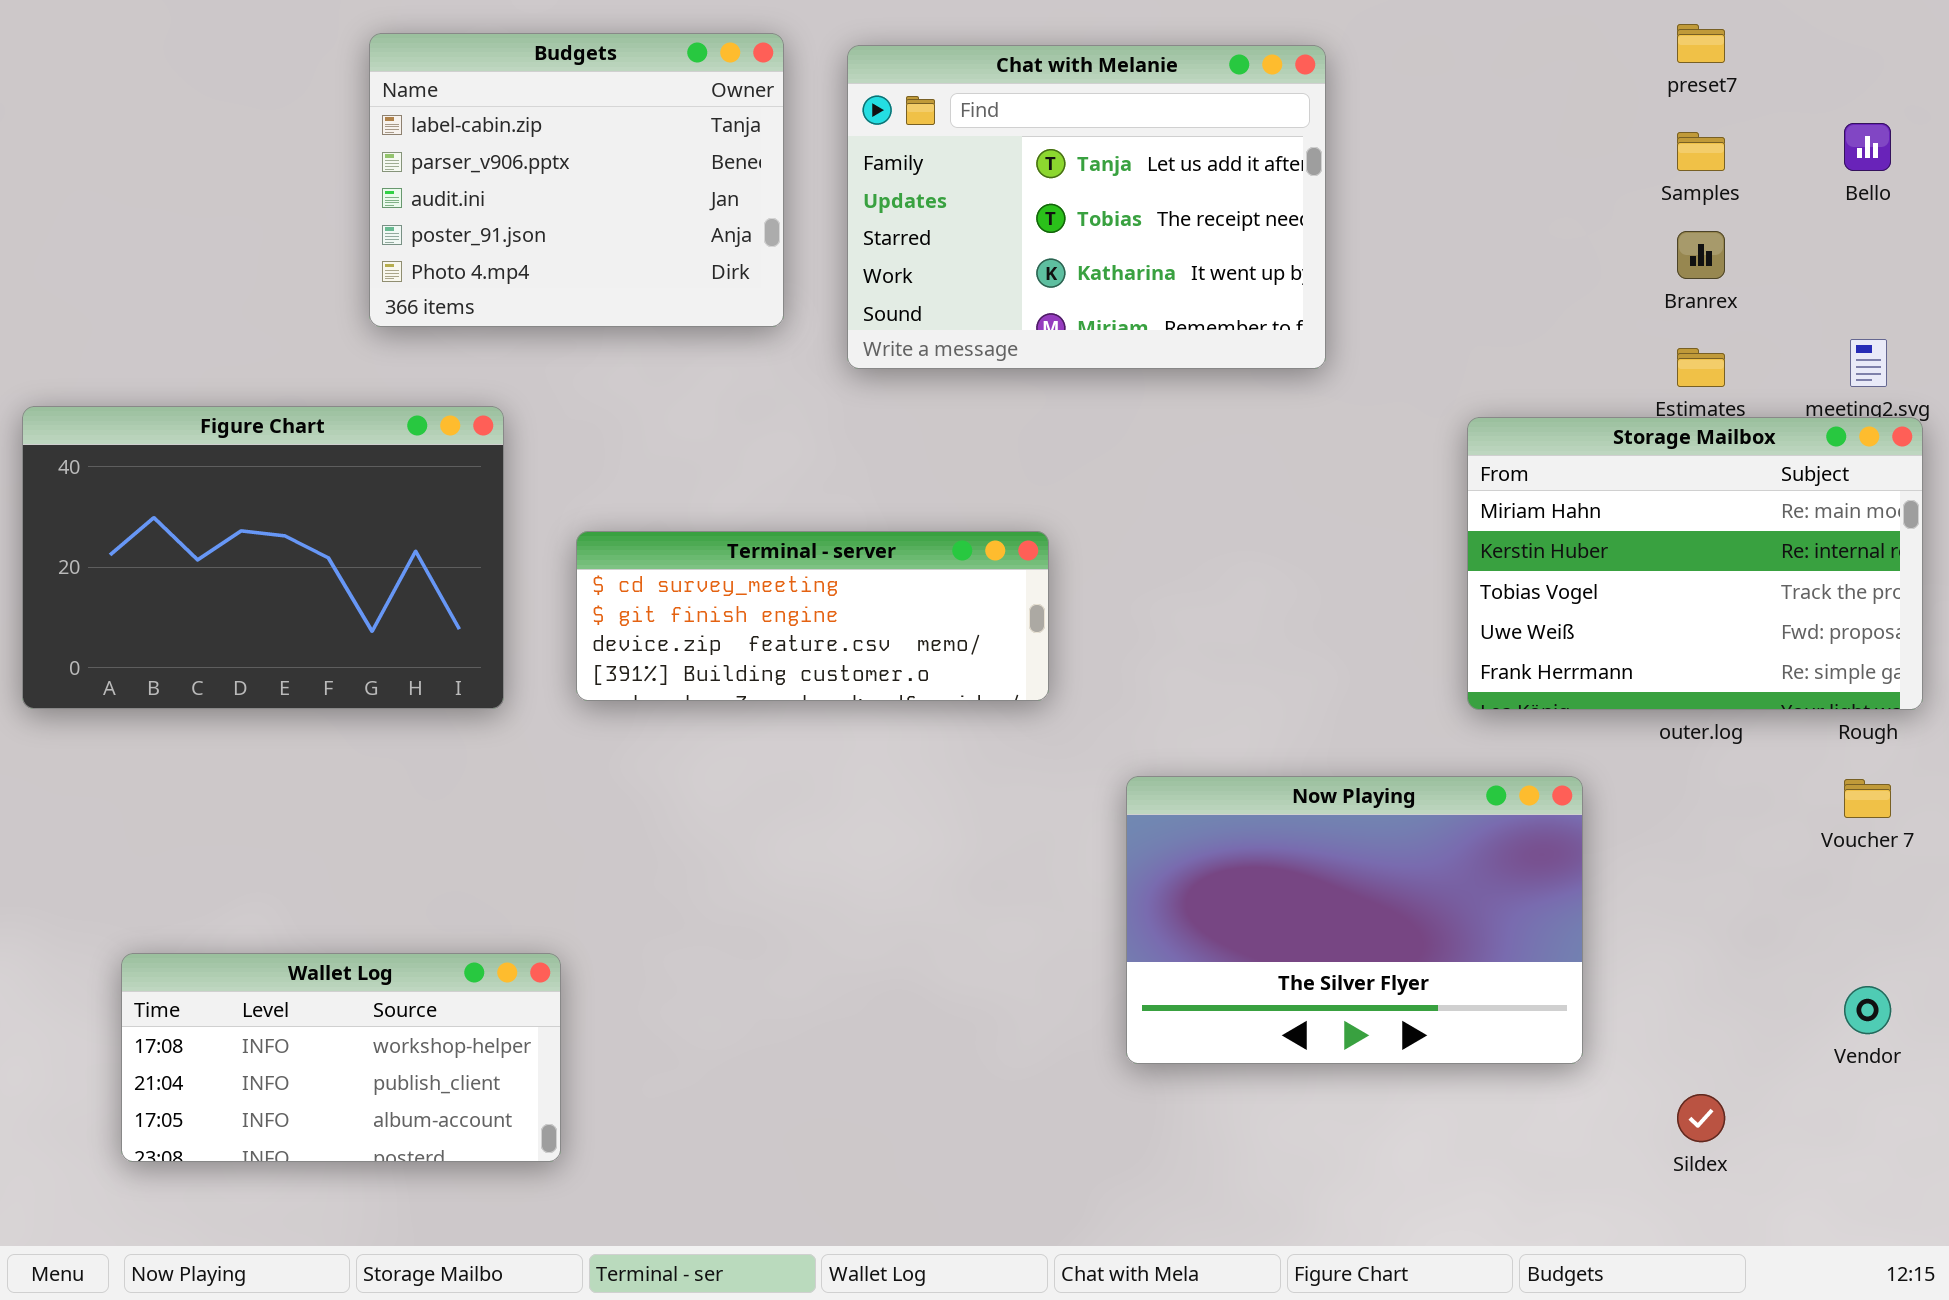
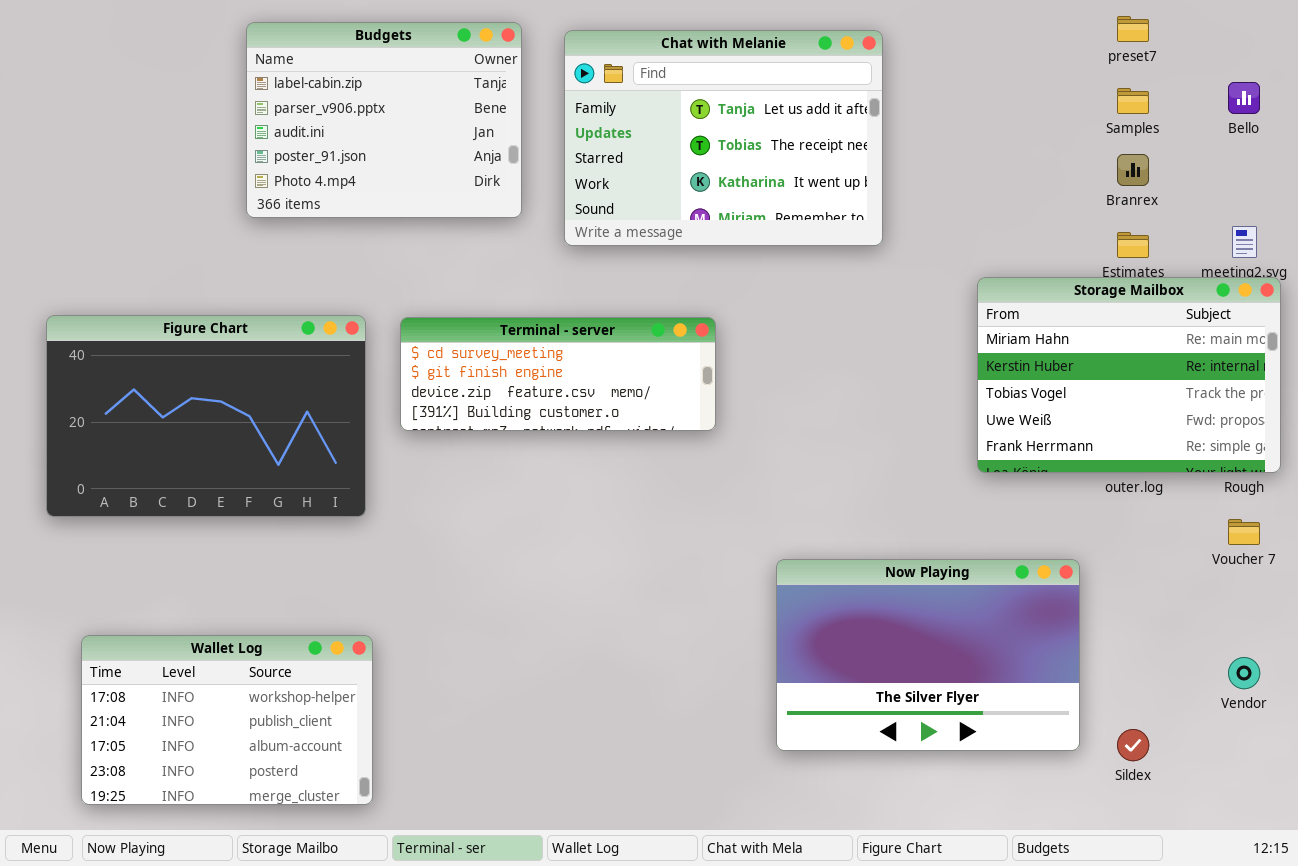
Figure Chart: [22,406,504,709] -> [46,315,366,517], moved
Terminal - server: [576,531,1049,701] -> [400,317,716,431], moved
Now Playing: [1126,776,1583,1064] -> [776,559,1080,751], moved
Wallet Log: [121,953,561,1162] -> [81,635,373,805], resized

